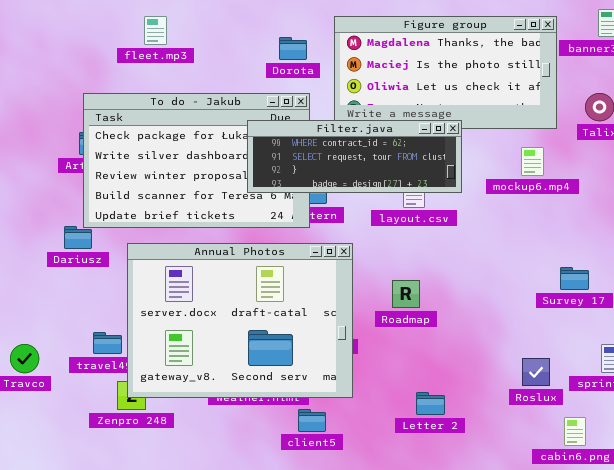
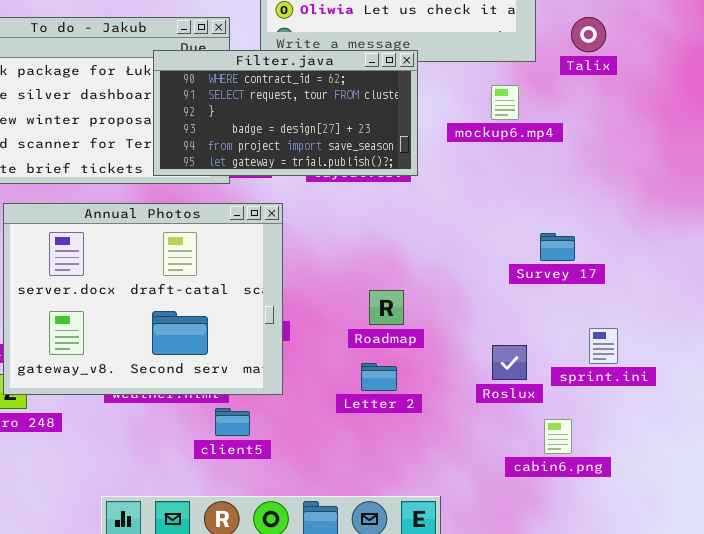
Filter.java: [247,120,462,193] -> [153,50,418,176], resized
Roadmap: [392,280,420,308] -> [369,290,404,325], moved
Letter 2: [416,392,445,415] -> [361,363,397,391], moved

